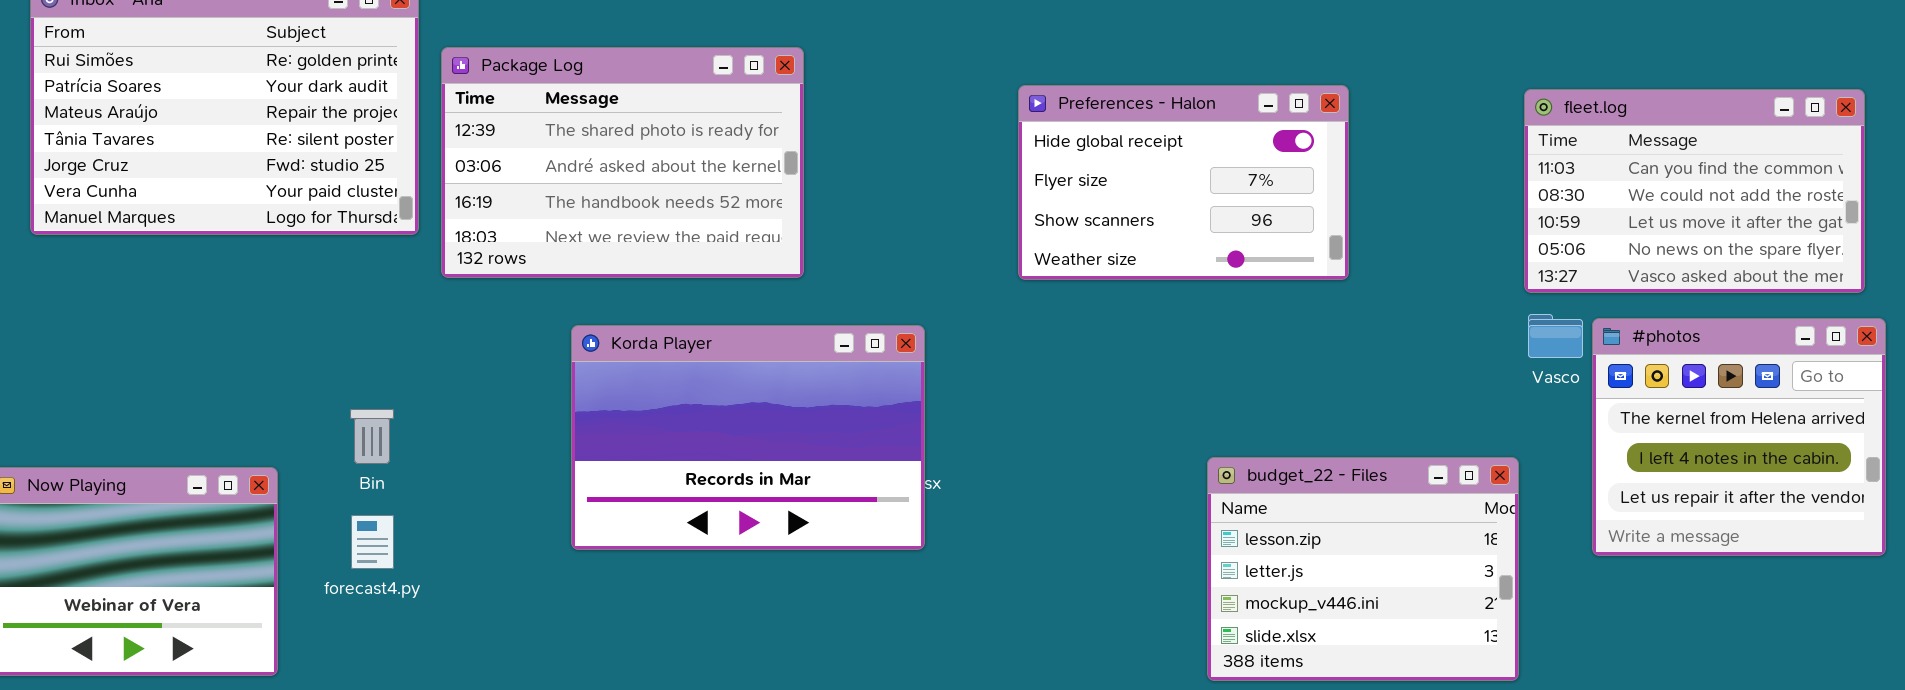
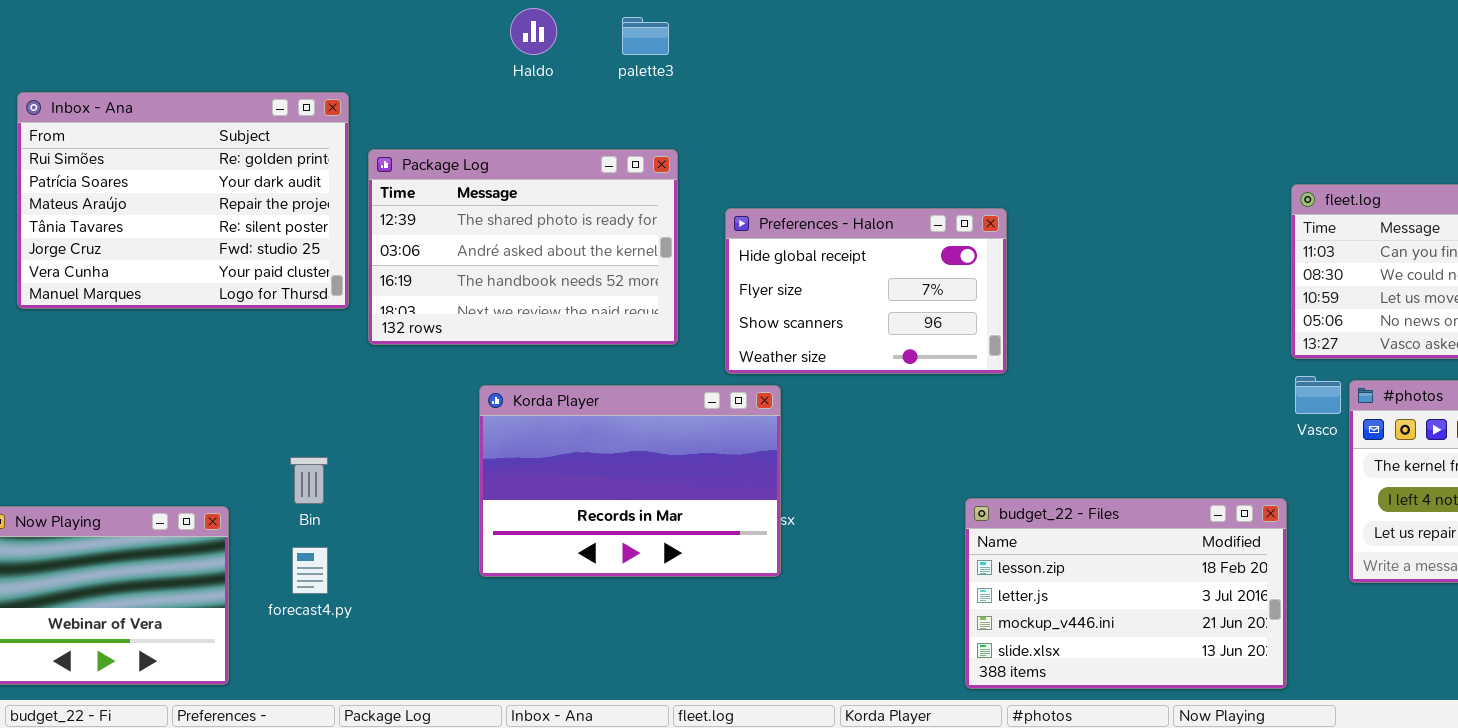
Preferences - Halon: [1018,85,1349,280] -> [725,208,1007,374], moved
budget_22 - Files: [1207,457,1519,681] -> [965,498,1287,689], resized

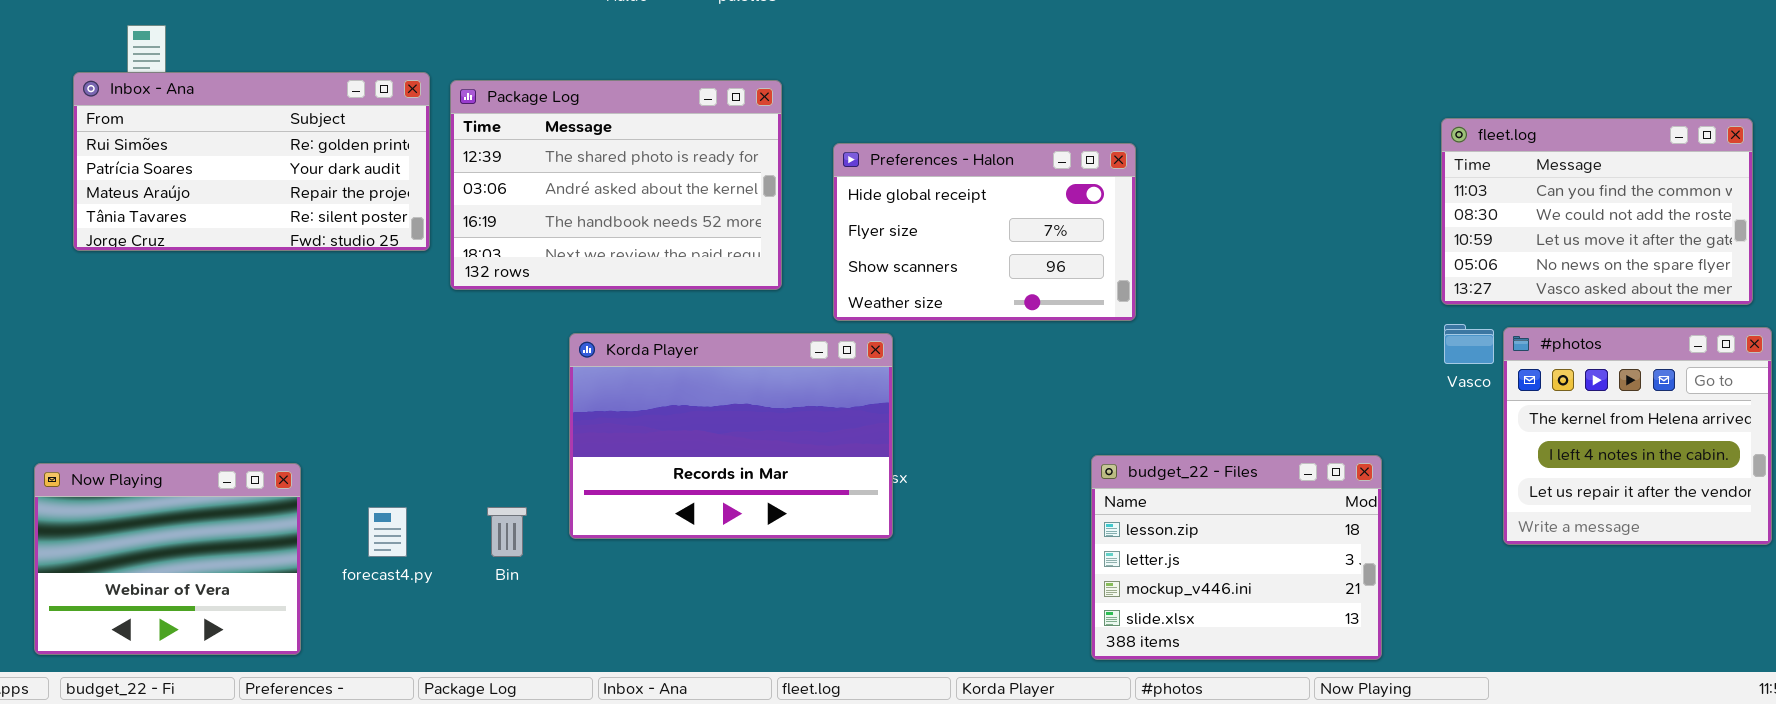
Inbox - Ana: [17,92,349,309] -> [73,72,430,251], resized
Bin: [290,457,328,504] -> [487,507,527,557], moved
budget_22 - Files: [965,498,1287,689] -> [1091,455,1382,660], resized

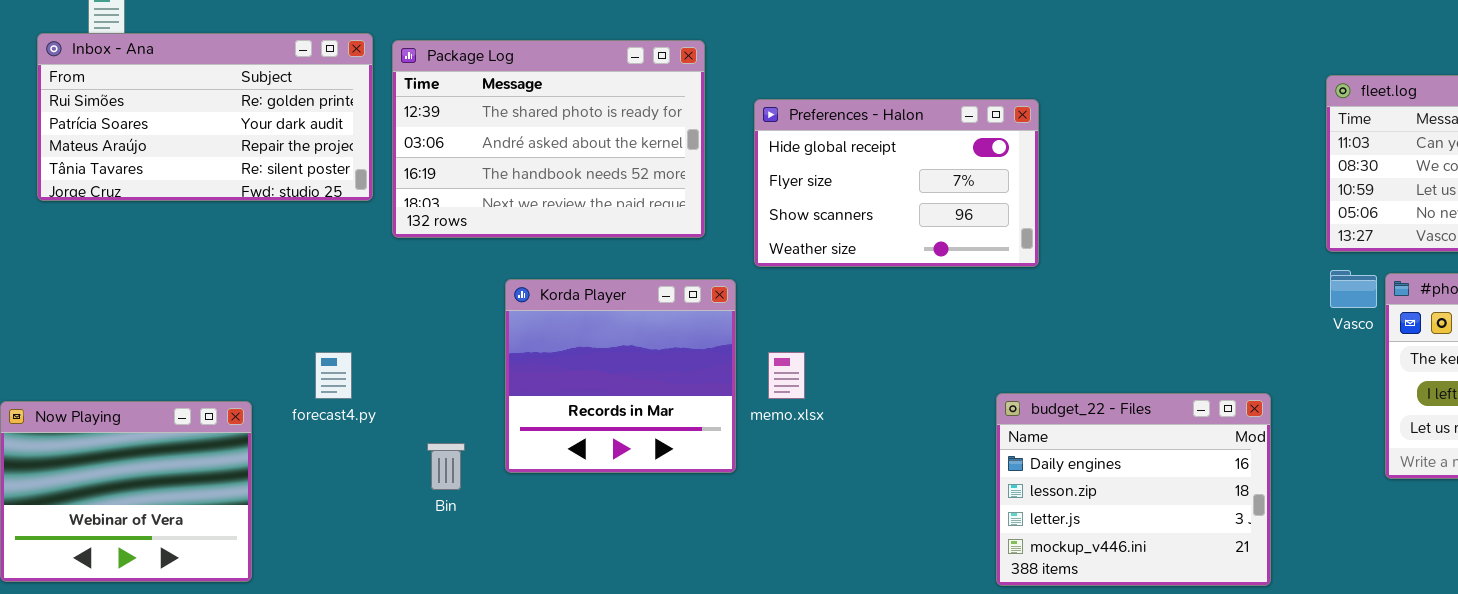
Korda Player: [569,333,893,539] -> [505,279,736,473], resized
budget_22 - Files: [1091,455,1382,660] -> [996,393,1271,586], scrolled up 1 row
forecast4.py: [368,507,407,557] -> [315,352,352,399], moved

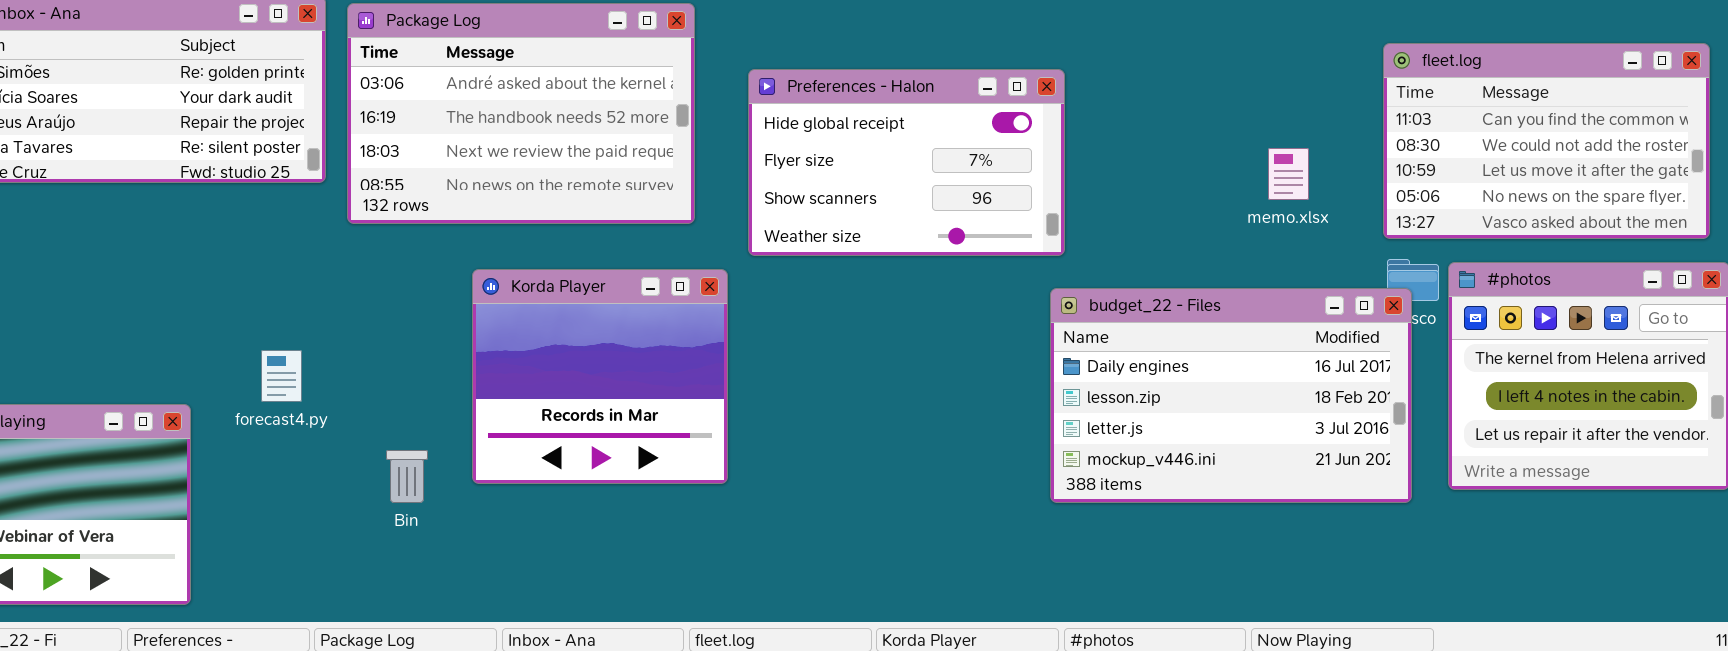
Package Log: [392,40,705,238] -> [347,3,695,224], scrolled down 1 row
memo.xlsx: [768,352,805,399] -> [1268,148,1309,200], moved
budget_22 - Files: [996,393,1271,586] -> [1050,288,1412,503], moved, resized

